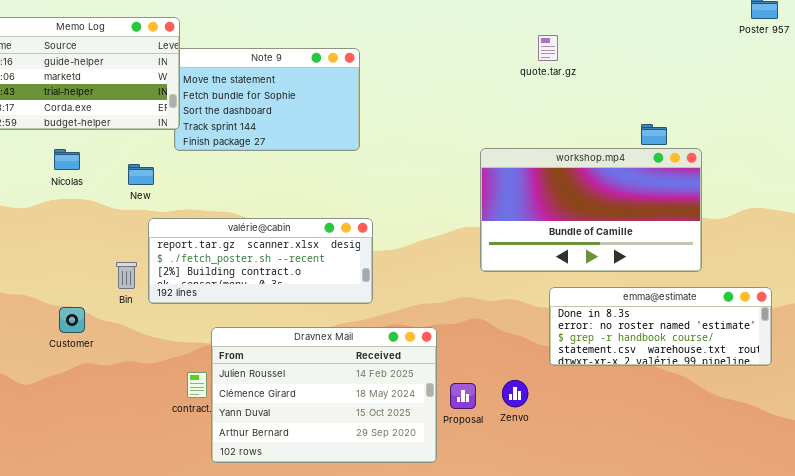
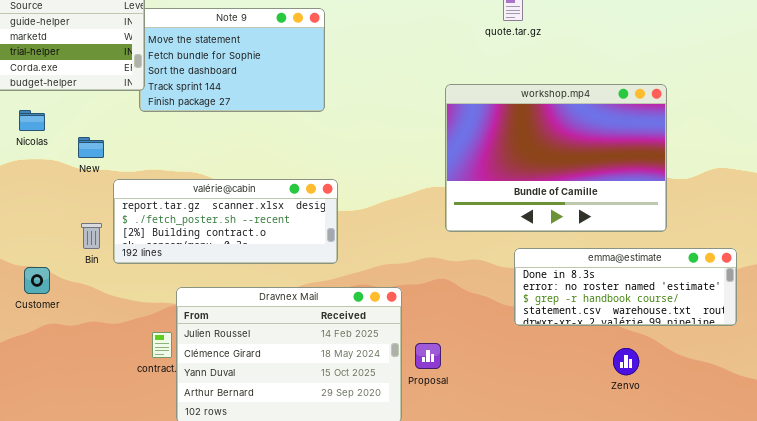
workshop.mp4: [480,148,702,272] -> [445,84,667,232], resized
New: [128,164,154,185] -> [78,137,104,158], moved
Zenvo: [502,380,528,407] -> [613,348,639,375], moved

